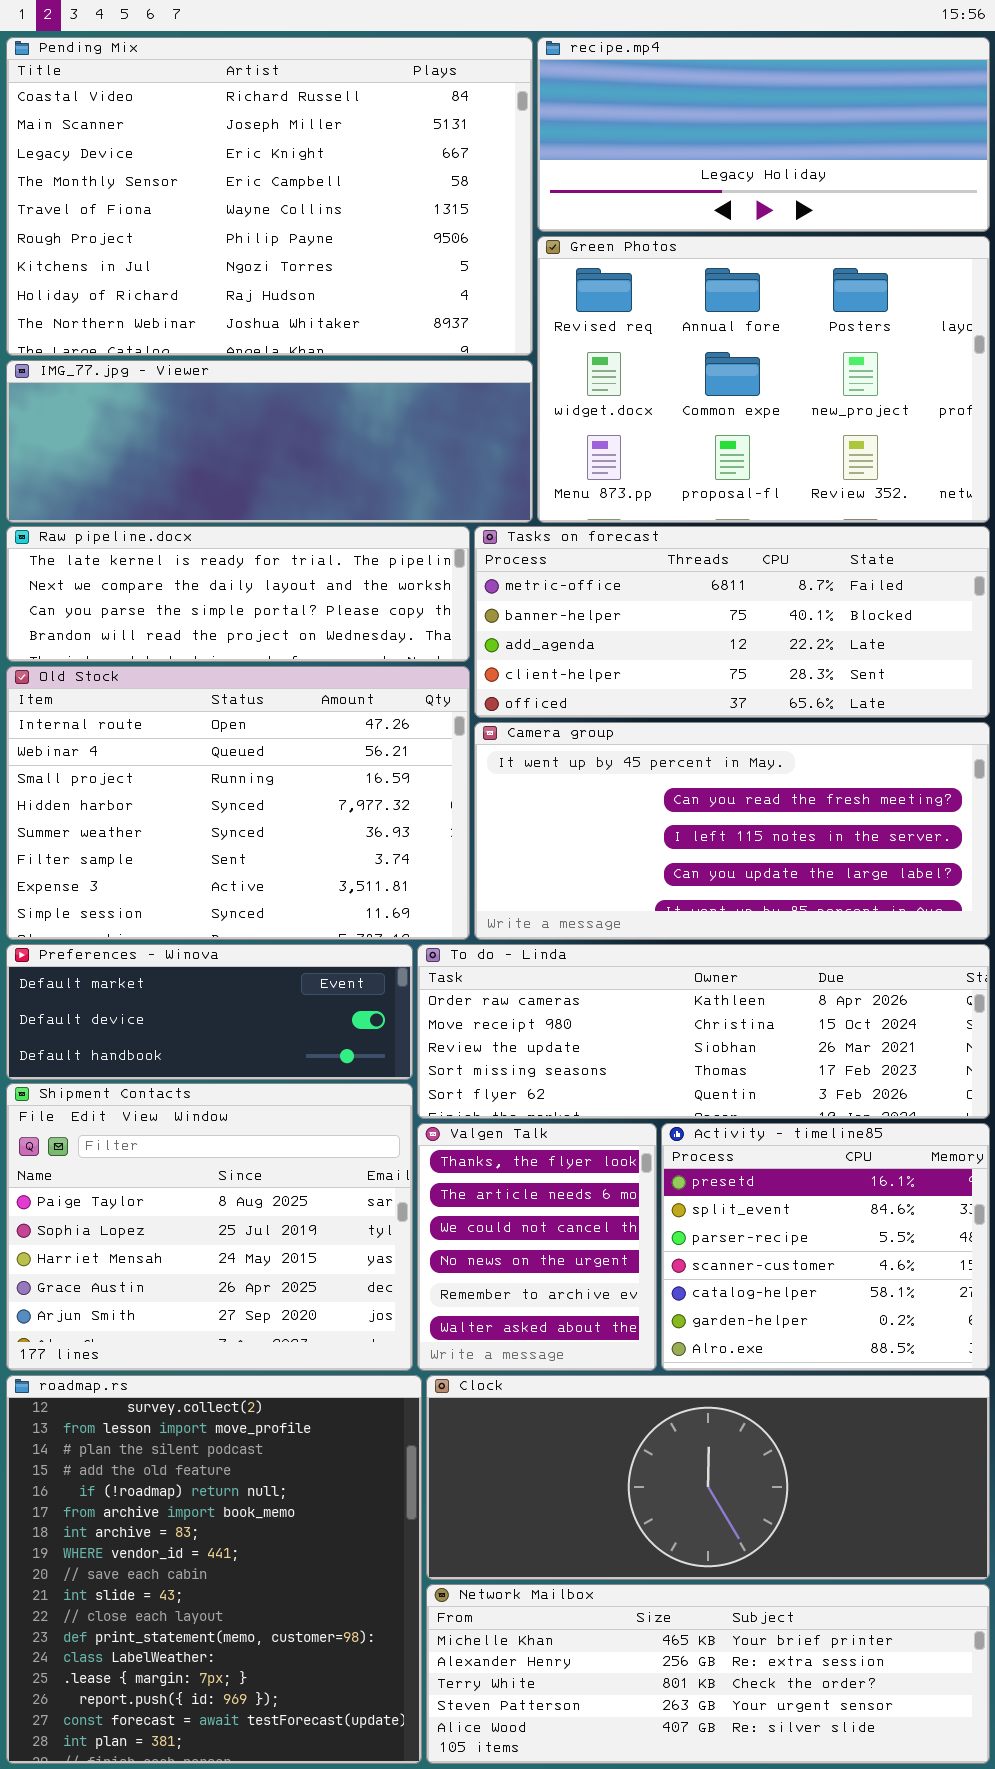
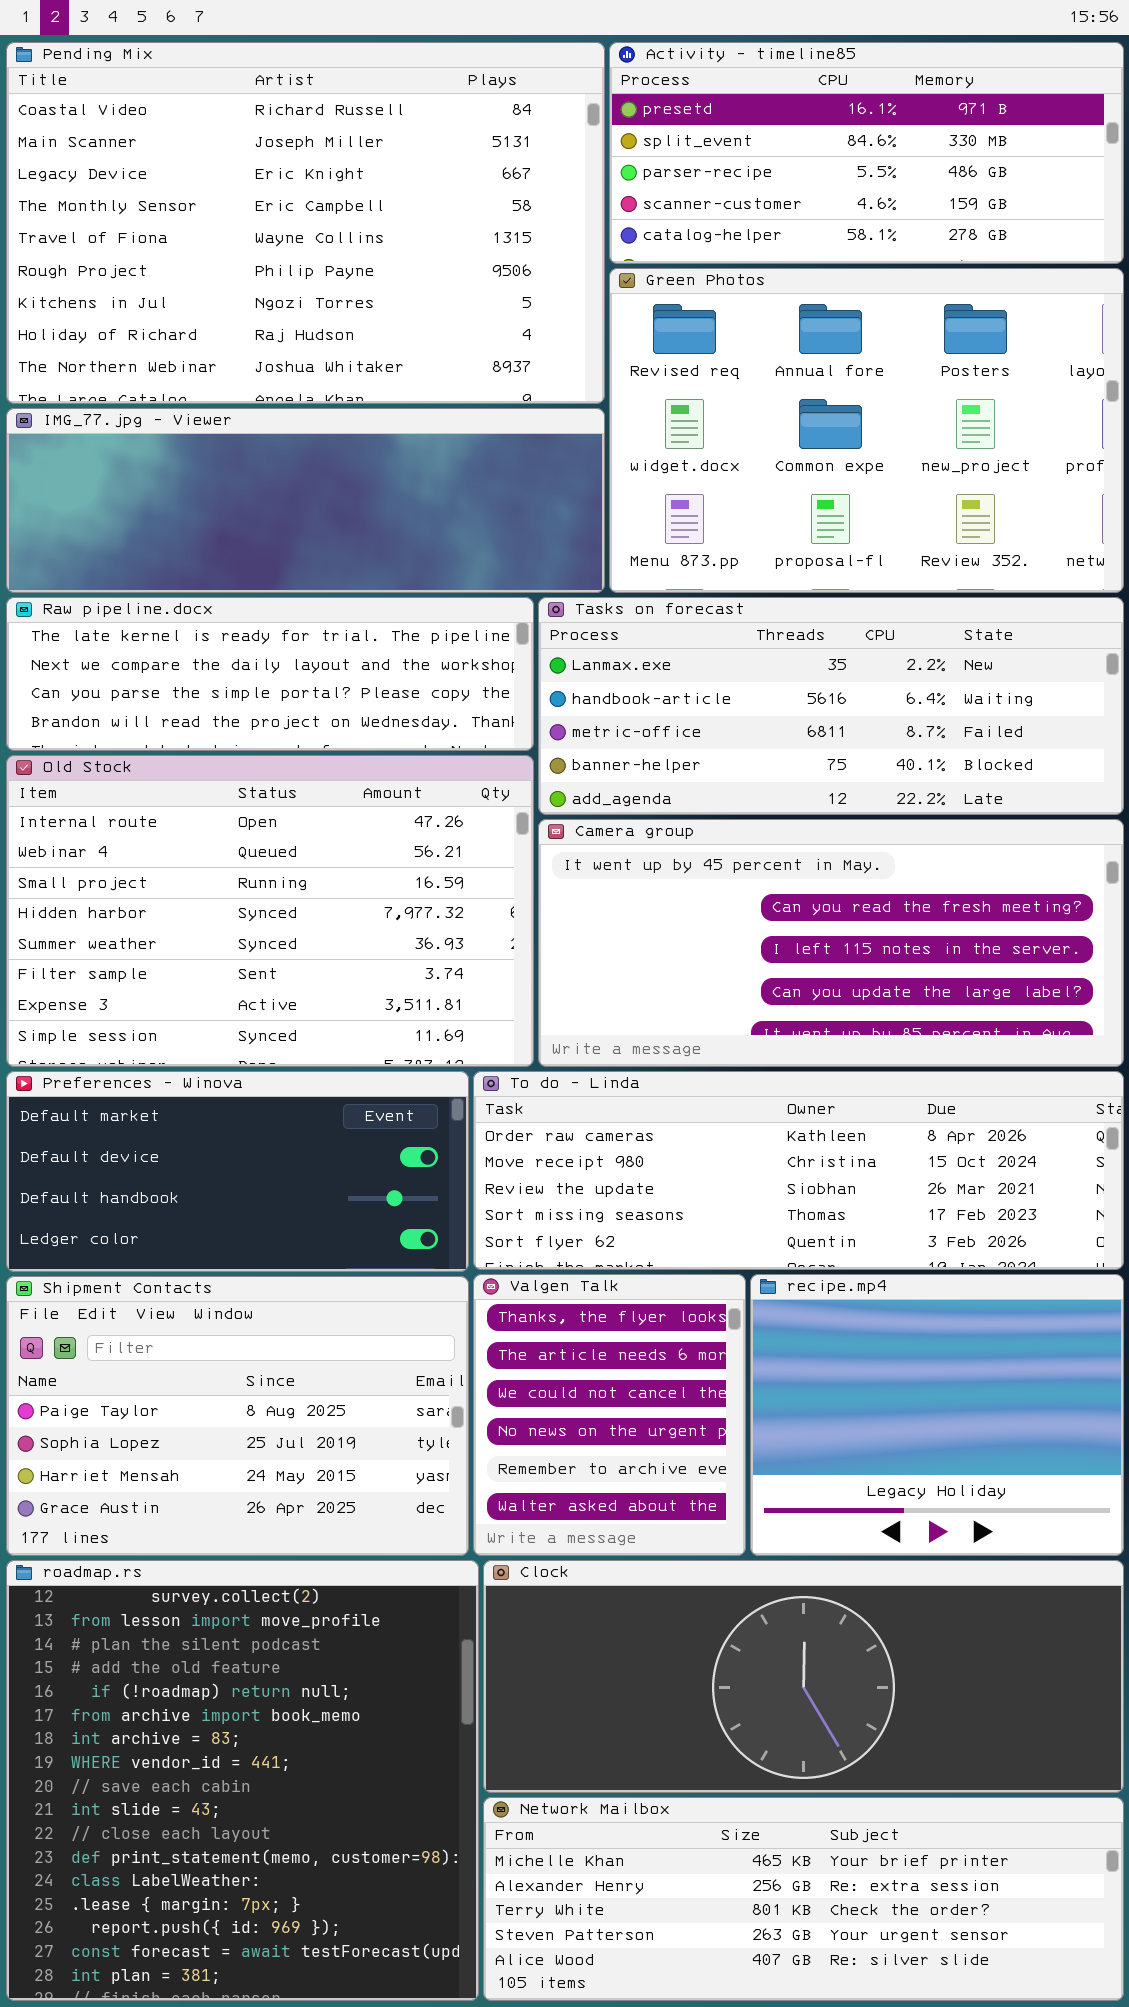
recipe.mp4: [537,37,990,232] -> [750,1274,1124,1556], moved, resized
Tasks on forecast: [474,526,990,718] -> [538,597,1124,815], scrolled up 2 rows
Preferences - Winova: [6,944,413,1080] -> [6,1071,469,1272], resized
Shipment Contacts: [6,1083,413,1371] -> [6,1276,469,1556], resized
Activity - timeline85: [661,1123,990,1371] -> [609,42,1124,264], moved, resized

